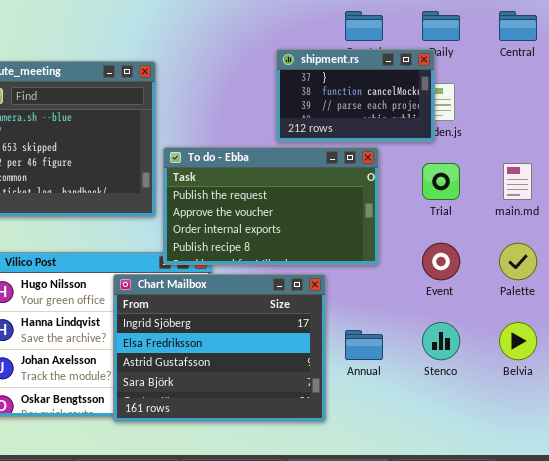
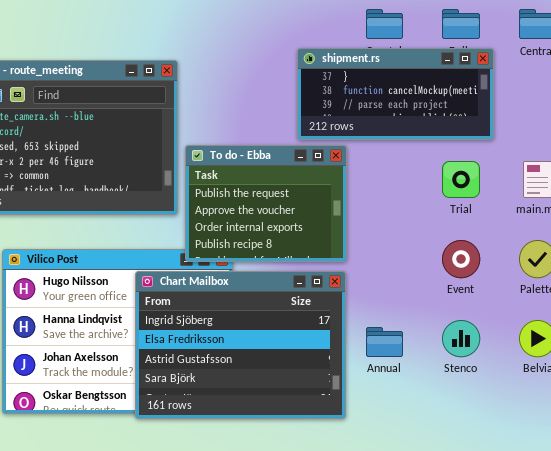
shipment.rs: [276,49,435,142] -> [297,48,494,140], resized
To do - Ebba: [163,147,379,265] -> [185,145,347,262], resized

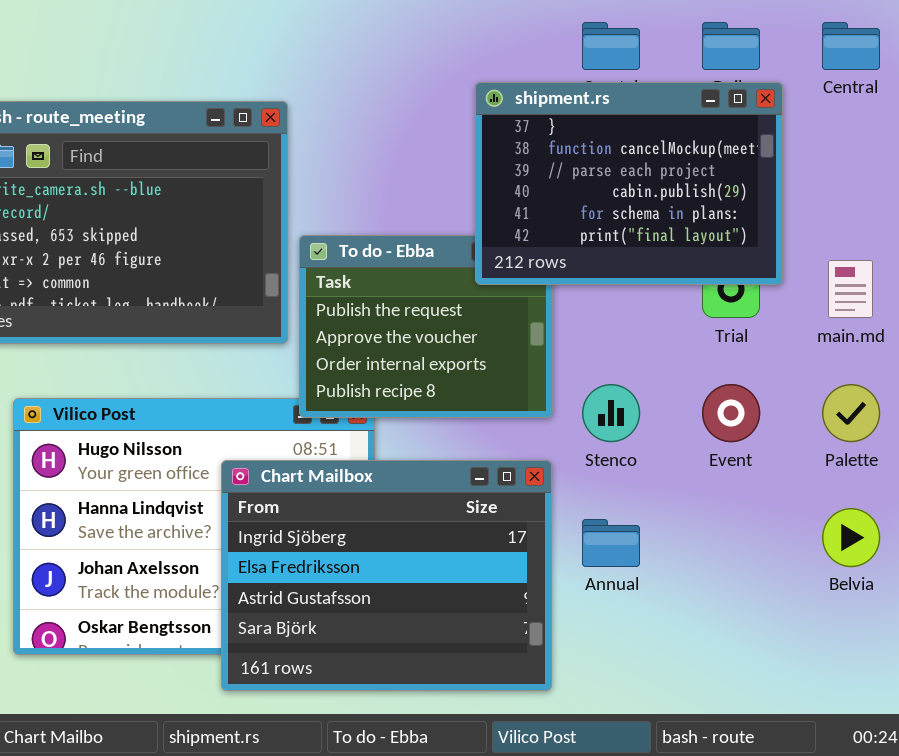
shipment.rs: [297,48,494,140] -> [475,82,783,285], resized
Chart Mailbox: [135,271,346,419] -> [221,460,552,691], moved
Stenco: [442,320,480,357] -> [582,384,640,442], moved

